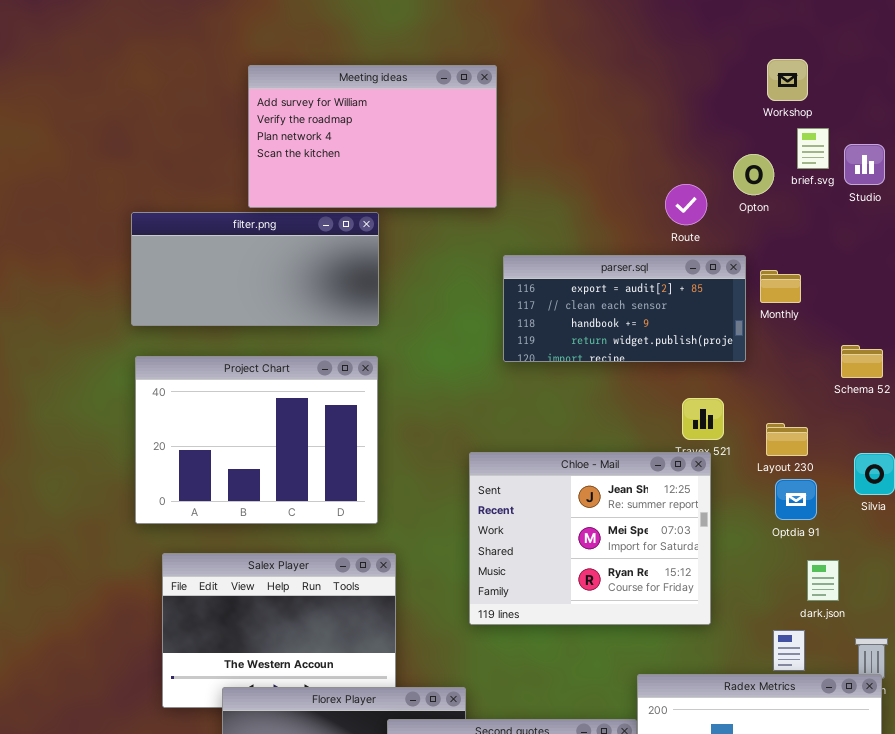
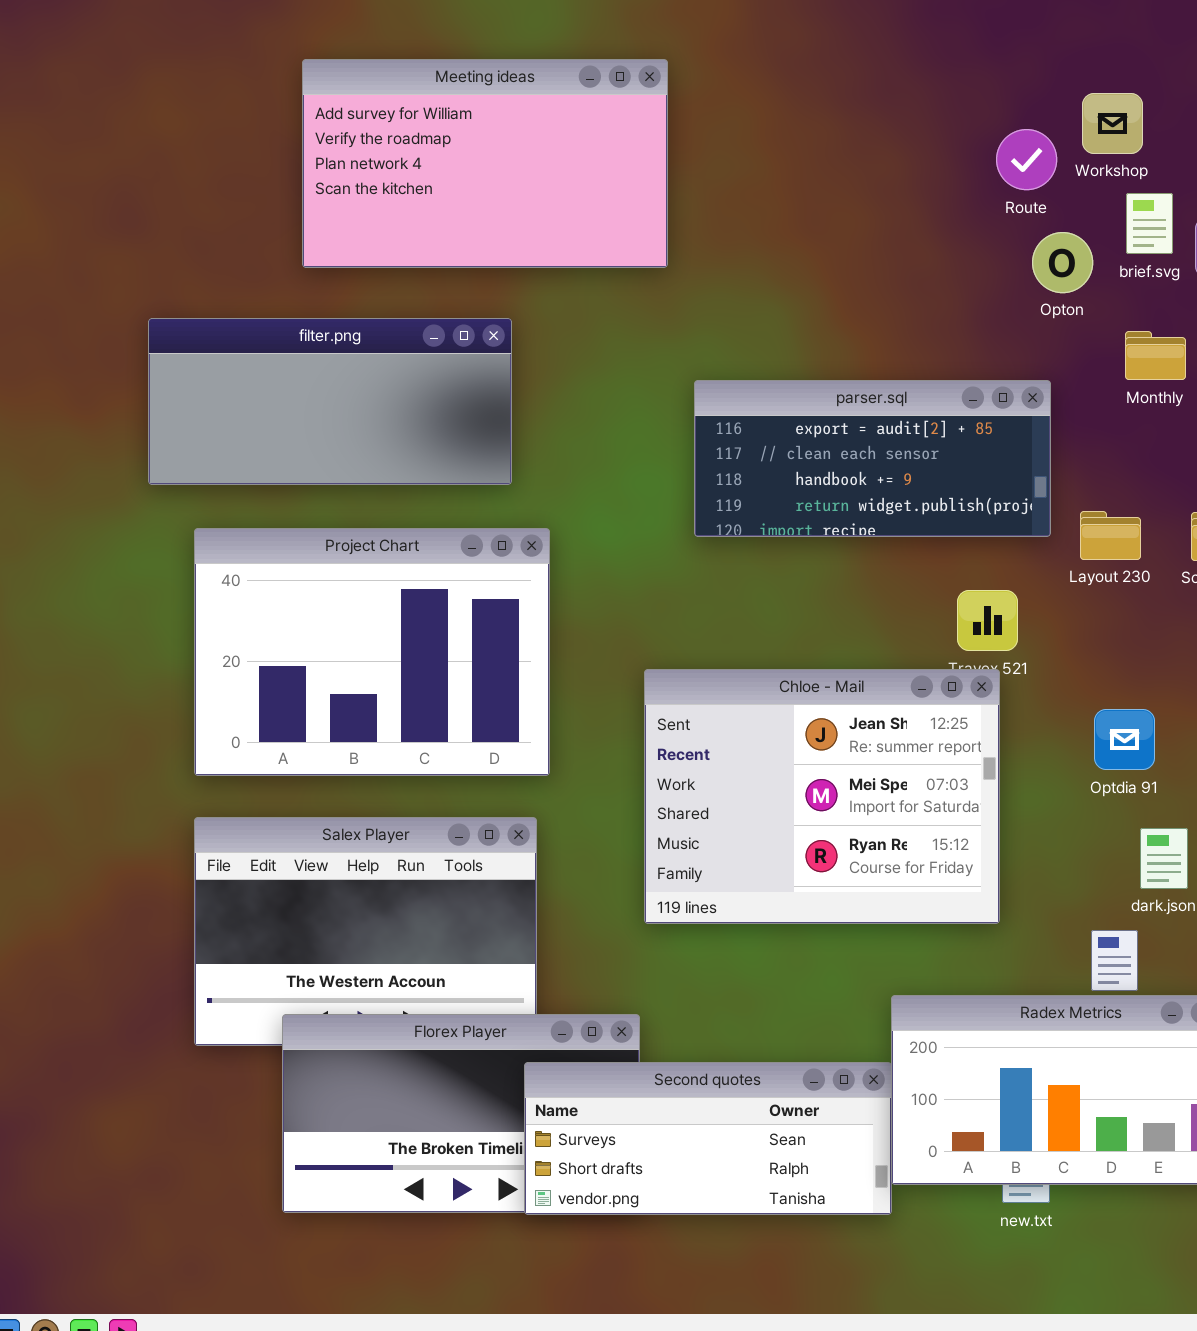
Meeting ideas: [248,65,497,208] -> [302,59,668,268], moved
Route: [665,184,707,225] -> [996,129,1057,190], moved
Monthly: [760,270,801,303] -> [1125,331,1186,380], moved
Project Chart: [135,356,378,524] -> [194,528,550,776], moved
Layout 230: [766,423,808,456] -> [1080,511,1141,560], moved

